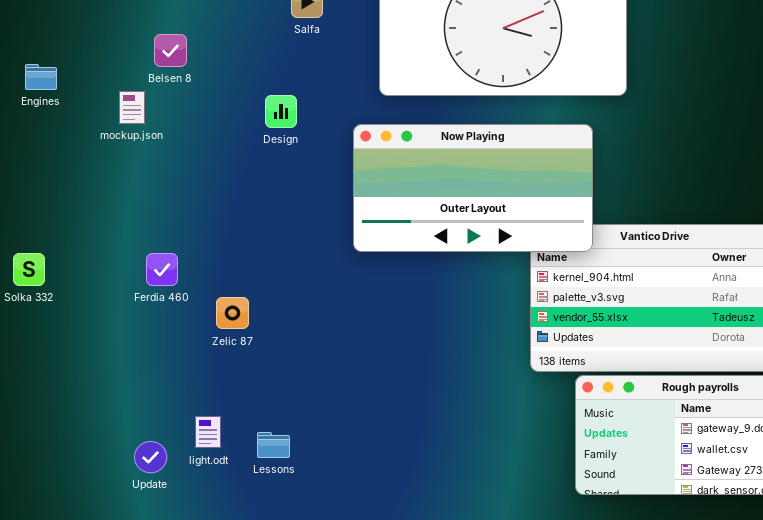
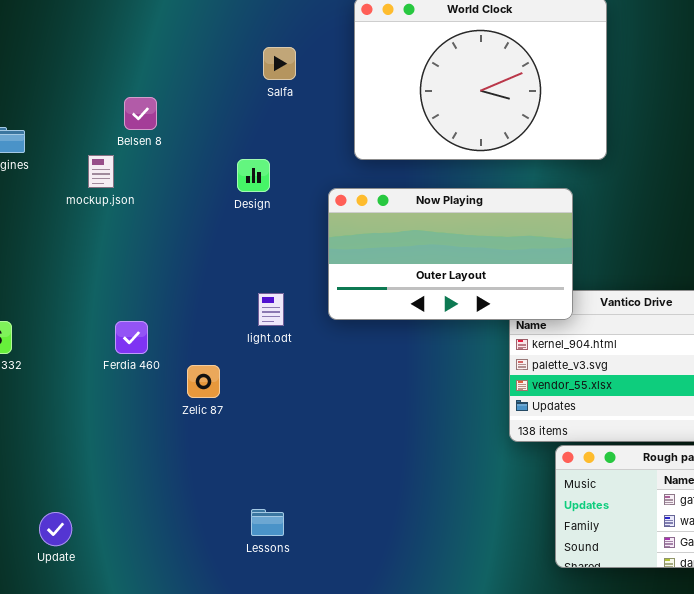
light.odt: [195,416,221,448] -> [258,293,284,326], moved
Lessons: [257,432,290,458] -> [251,509,284,536], moved
Update: [134,441,167,473] -> [39,512,72,546], moved

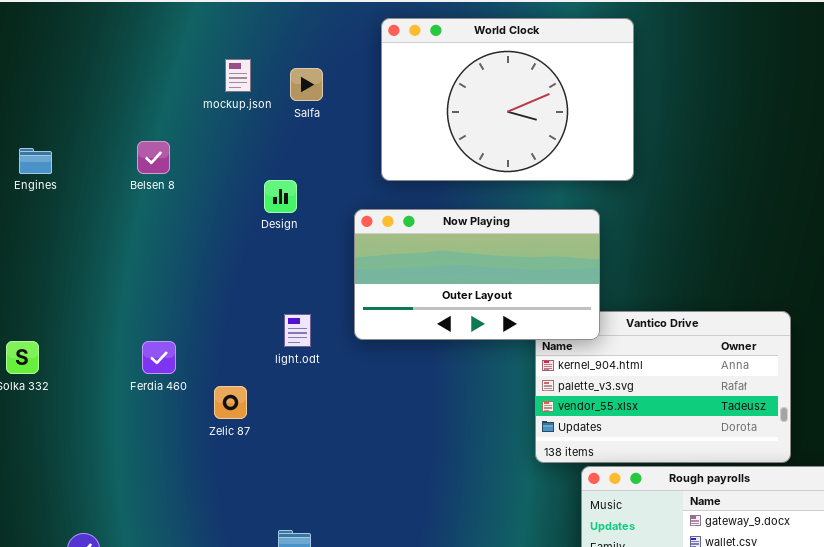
Belsen 8: [124,97,157,130] -> [137,141,170,174], moved
mockup.json: [88,155,114,188] -> [225,59,251,92], moved

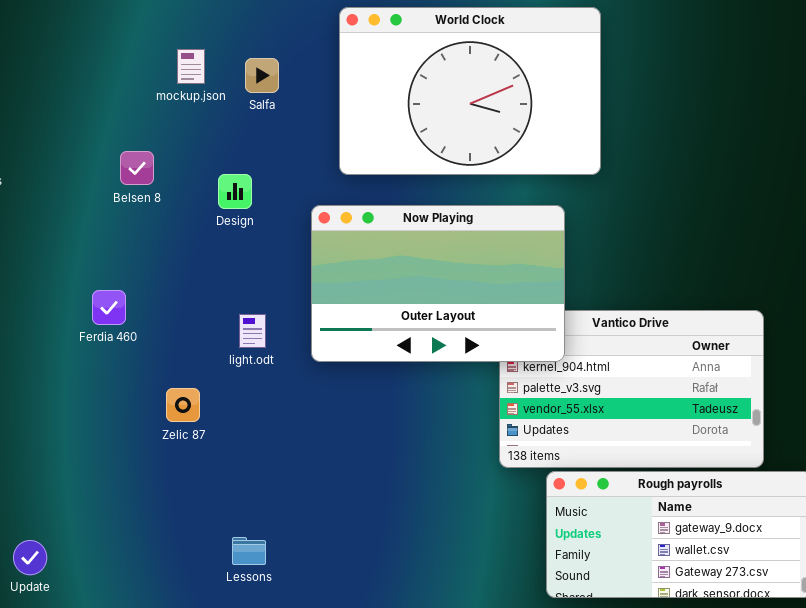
Belsen 8: [137,141,170,174] -> [120,151,154,185], moved
Now Playing: [354,209,600,340] -> [311,205,565,362], resized
Ferdia 460: [142,341,176,374] -> [92,290,126,325], moved

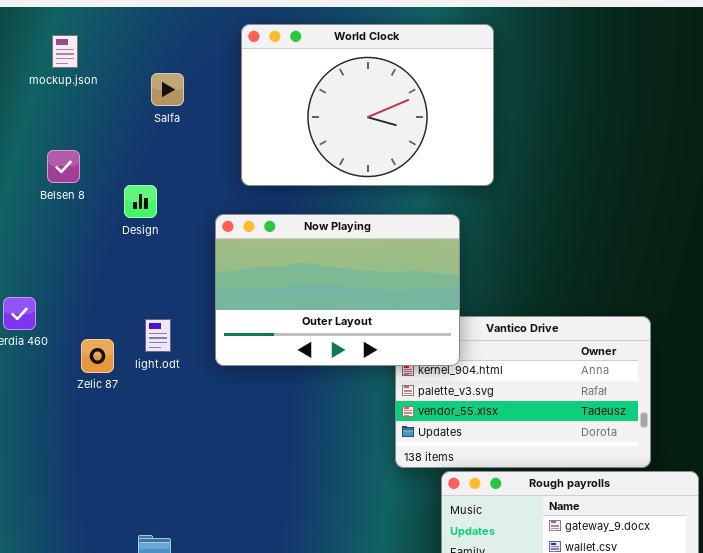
mockup.json: [177,49,205,84] -> [52,35,78,68], moved
Belsen 8: [120,151,154,185] -> [47,150,80,183], moved
Zelic 87: [166,388,200,422] -> [81,339,114,373], moved

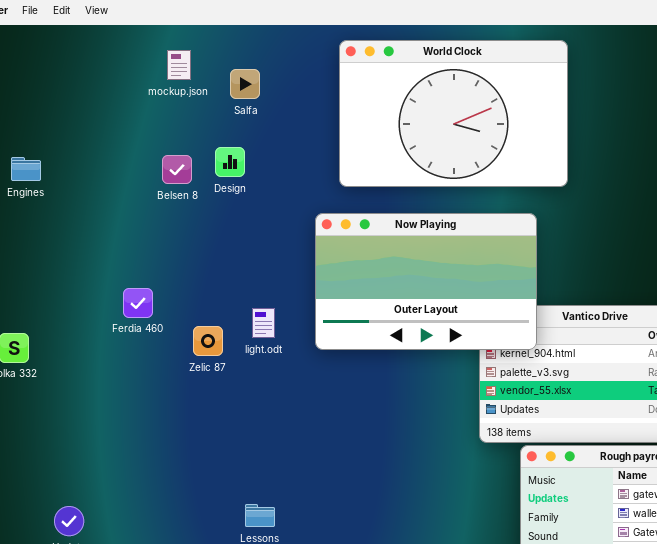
Salfa: [151,73,184,106] -> [230,69,260,99], moved
Design: [124,185,157,218] -> [215,147,245,177], moved

